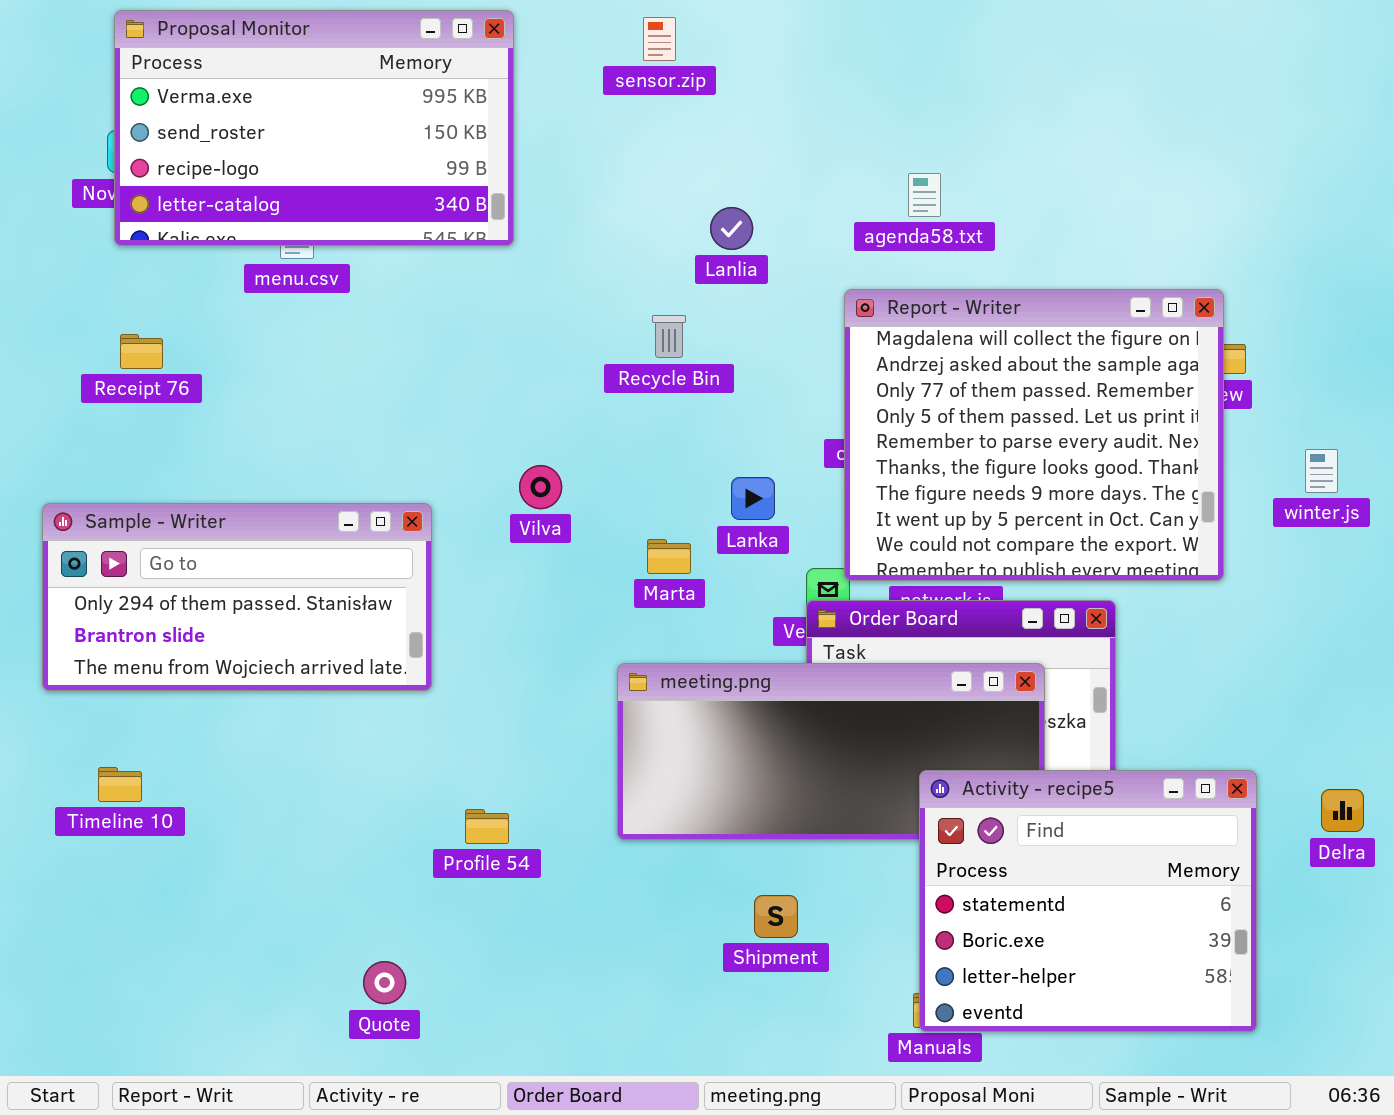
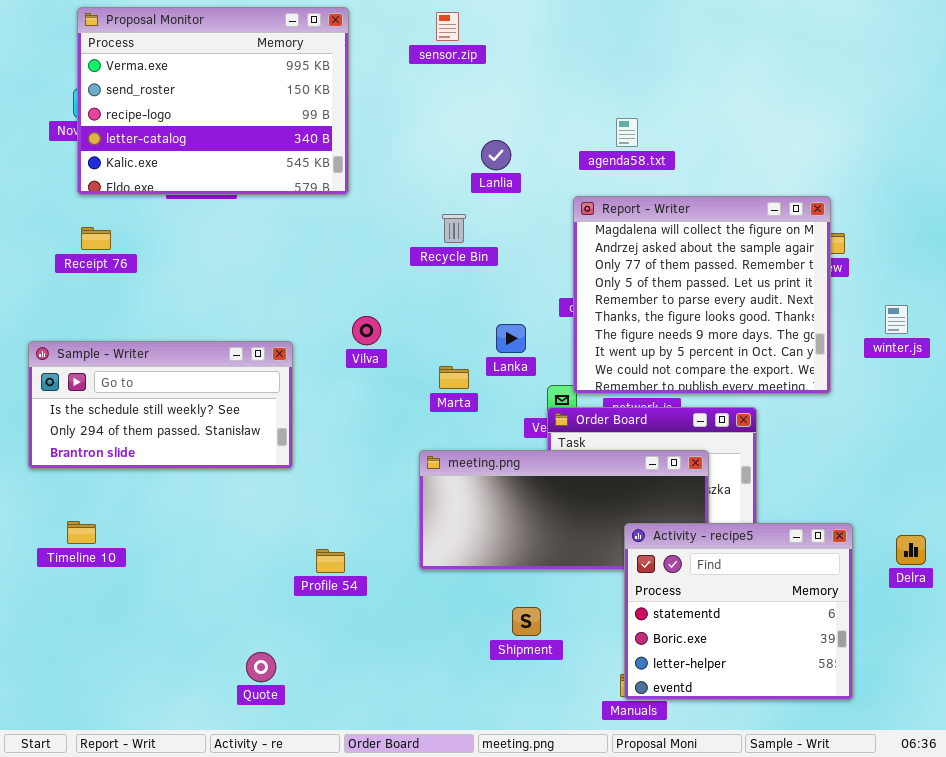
Proposal Monitor: [114,10,514,246] -> [77,7,349,195], resized
Sample - Writer: [42,503,432,691] -> [28,341,293,469], scrolled up 1 row

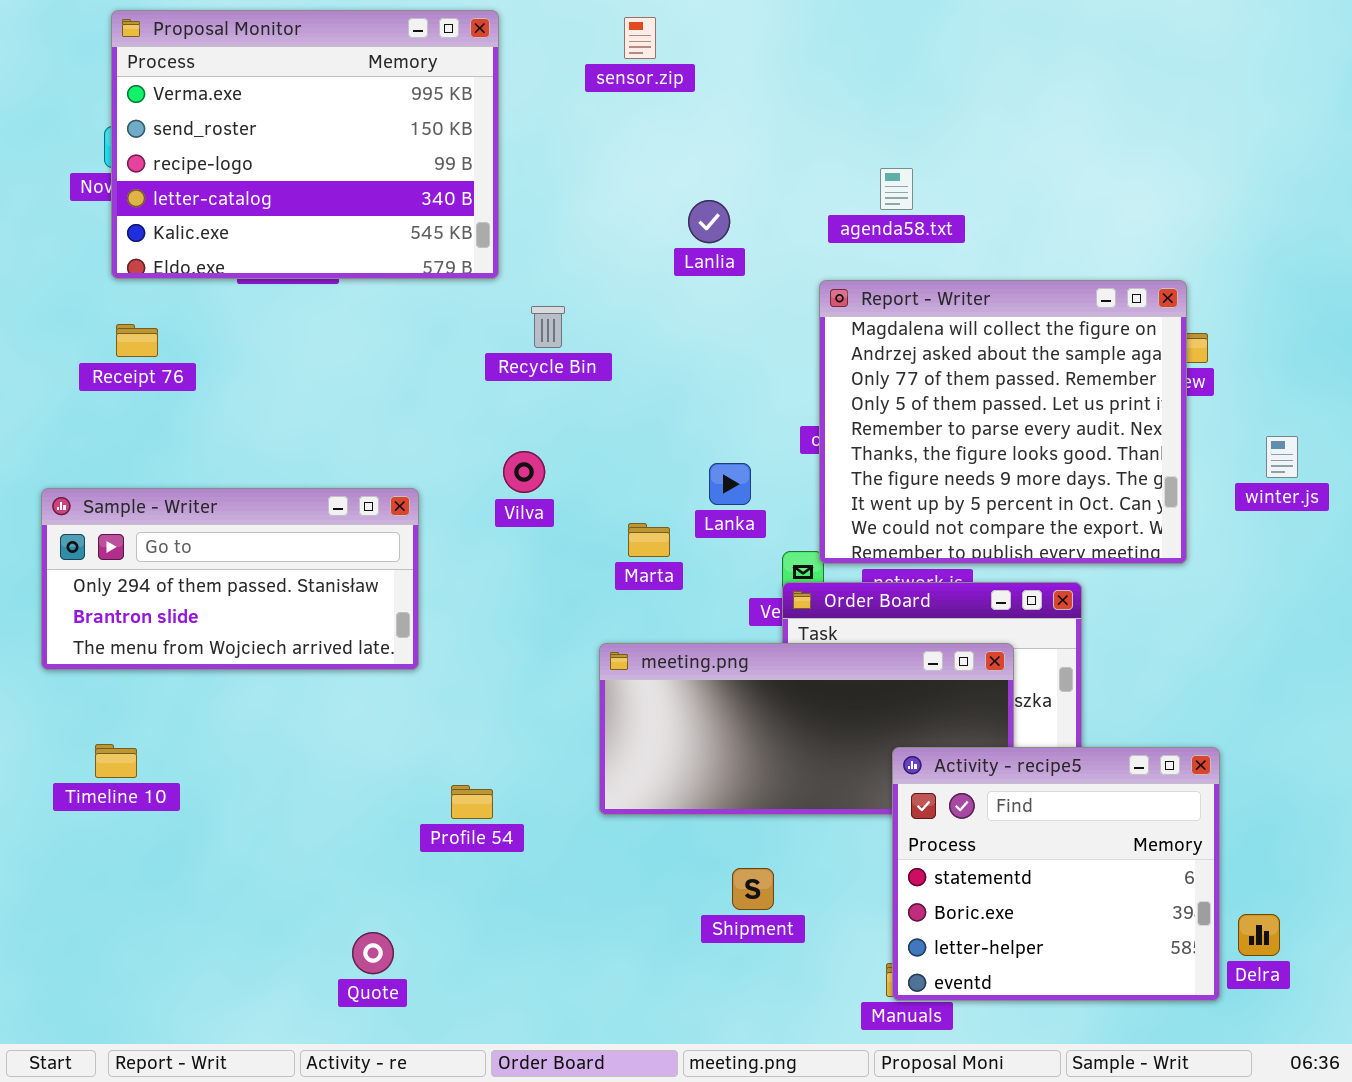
Recycle Bin: [442,214,466,243] -> [531,306,565,348], moved
Sample - Writer: [28,341,293,469] -> [41,488,419,670], scrolled down 1 row
Delra: [896,535,926,565] -> [1238,914,1280,956], moved

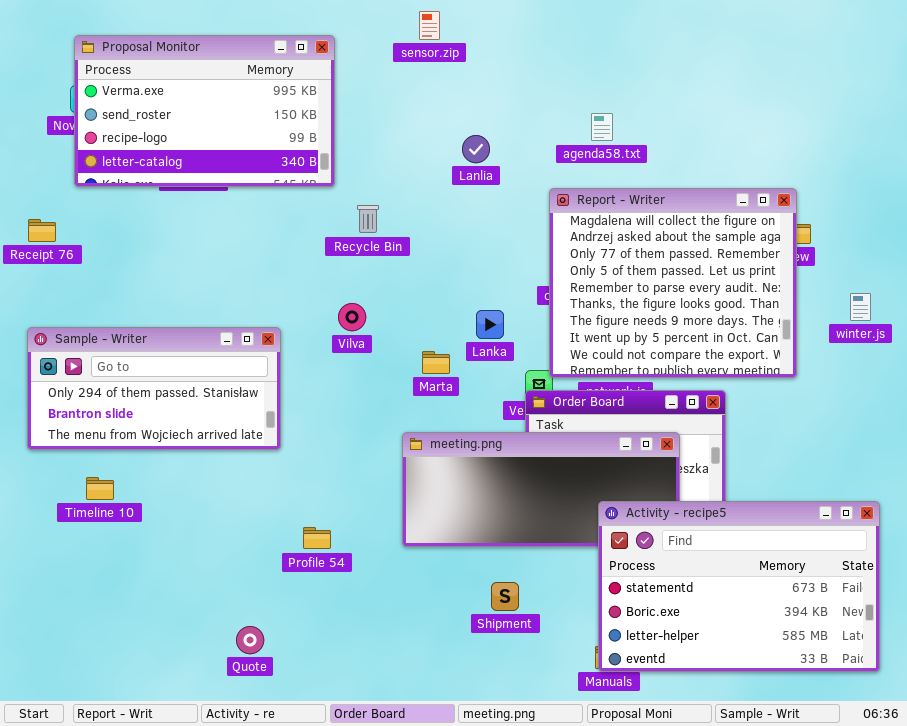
Proposal Monitor: [111,10,499,279] -> [74,35,335,187], resized
Receipt 76: [116,324,158,357] -> [28,219,56,242], moved
Timeline 10: [95,744,137,778] -> [86,477,114,500], moved
Activity - recipe5: [892,747,1220,1001] -> [598,501,880,672], resized

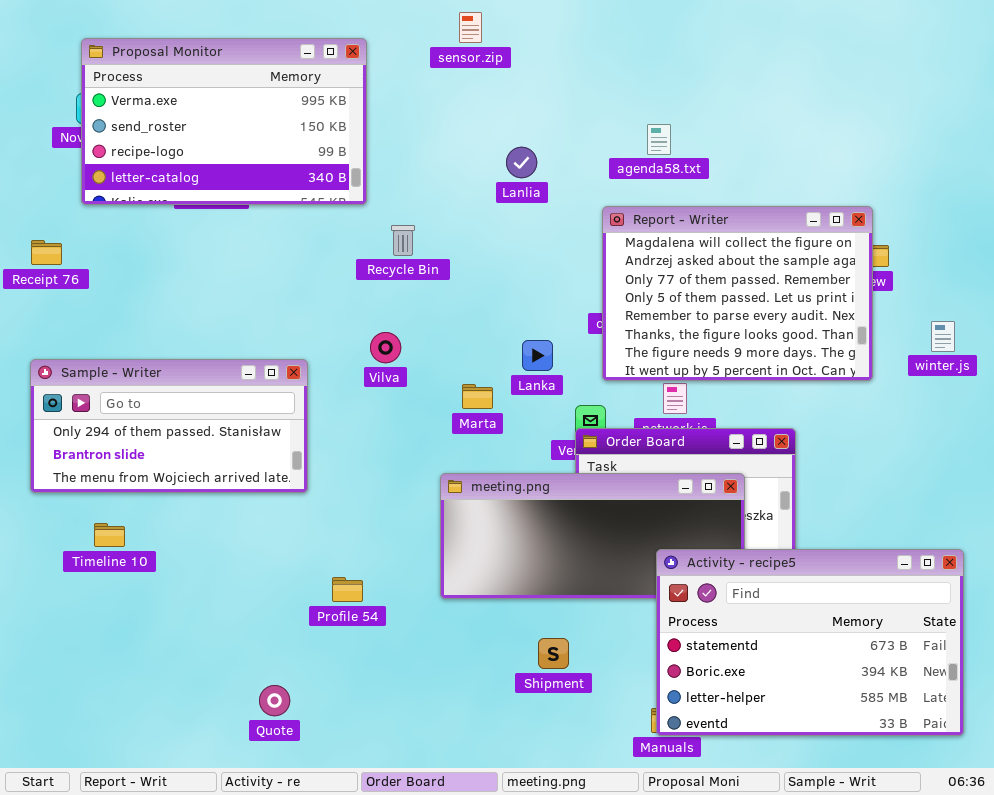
Report - Writer: [549,188,797,378] -> [602,206,873,381], resized

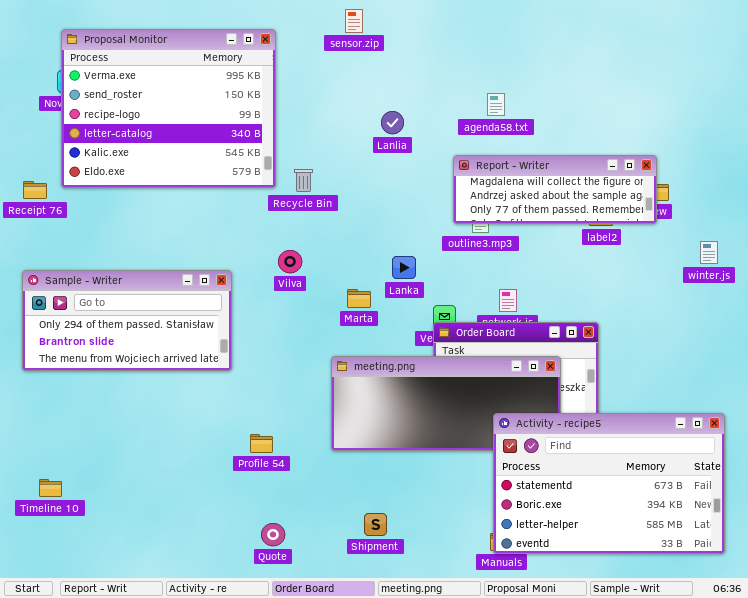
Proposal Monitor: [81,38,367,205] -> [61,29,276,188], resized
Report - Writer: [602,206,873,381] -> [453,155,657,224], resized
Timeline 10: [94,523,125,547] -> [39,479,62,497], moved
Shipment: [538,638,569,669] -> [364,513,387,536], moved
Quote: [259,685,290,716] -> [261,523,285,546], moved

